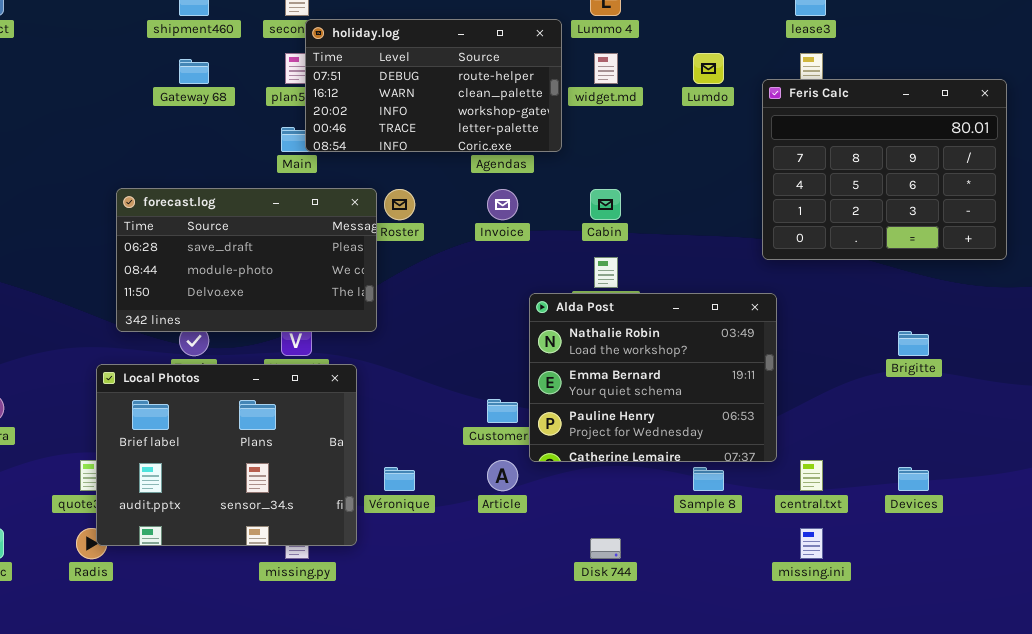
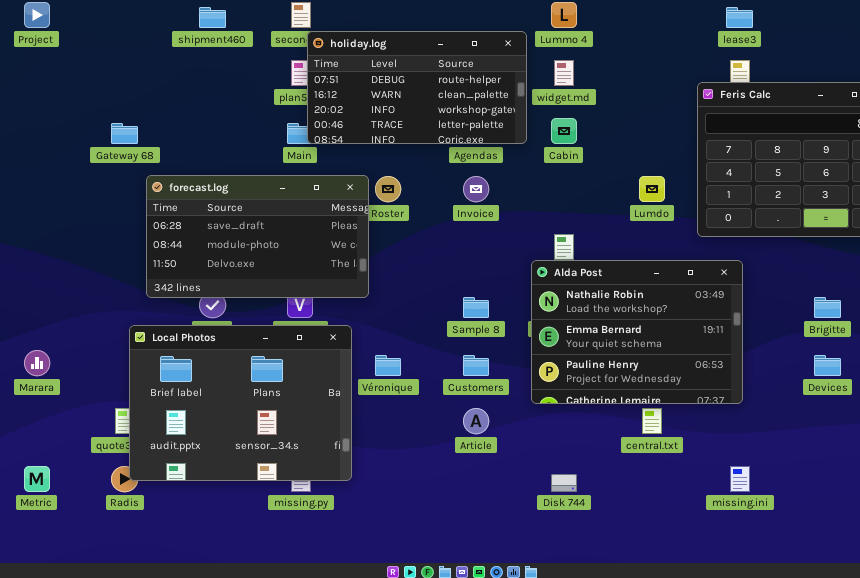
Lumdo: [693,53,724,84] -> [639,176,665,202], moved
Gateway 68: [179,59,209,84] -> [111,123,138,144], moved
Cabin: [590,189,621,220] -> [551,118,577,144], moved
Alda Post: [529,293,777,462] -> [531,260,743,404], moved
central.txt: [800,460,823,491] -> [642,408,662,434], moved
Véronique: [384,467,415,491] -> [375,355,401,376], moved
Sample 8: [693,467,724,491] -> [463,297,489,318], moved
Devices: [898,467,929,491] -> [814,355,841,376], moved

